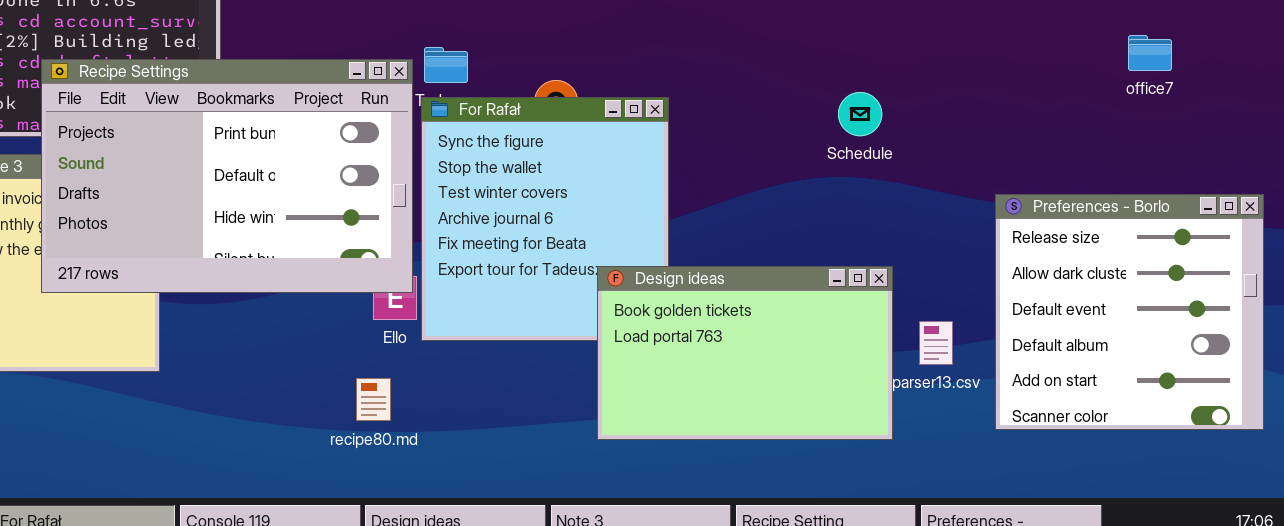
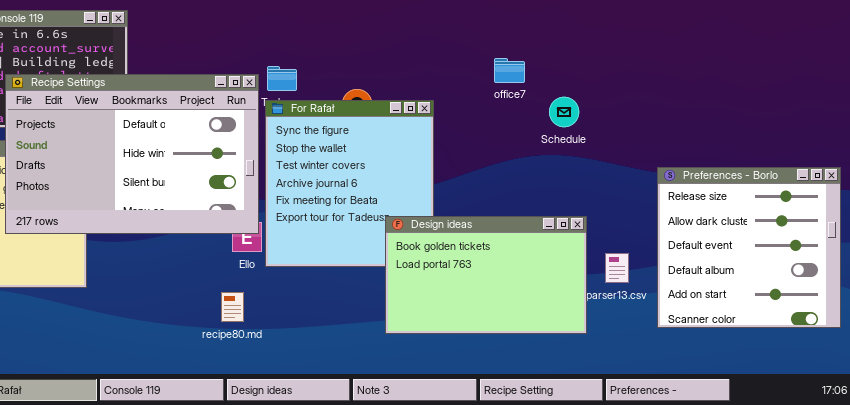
office7: [1128,35,1172,71] -> [494,58,525,83], moved
Recipe Settings: [41,59,413,293] -> [5,74,259,234], scrolled down 1 row

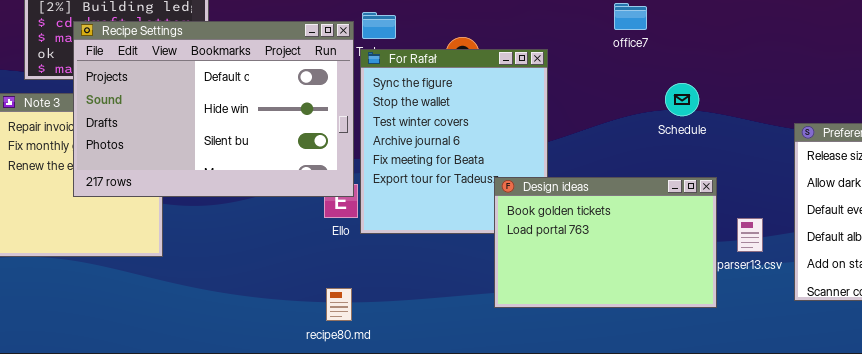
Schedule: [549,97,579,127] -> [665,83,699,116], moved
recipe80.md: [221,292,244,322] -> [326,288,352,321], moved

